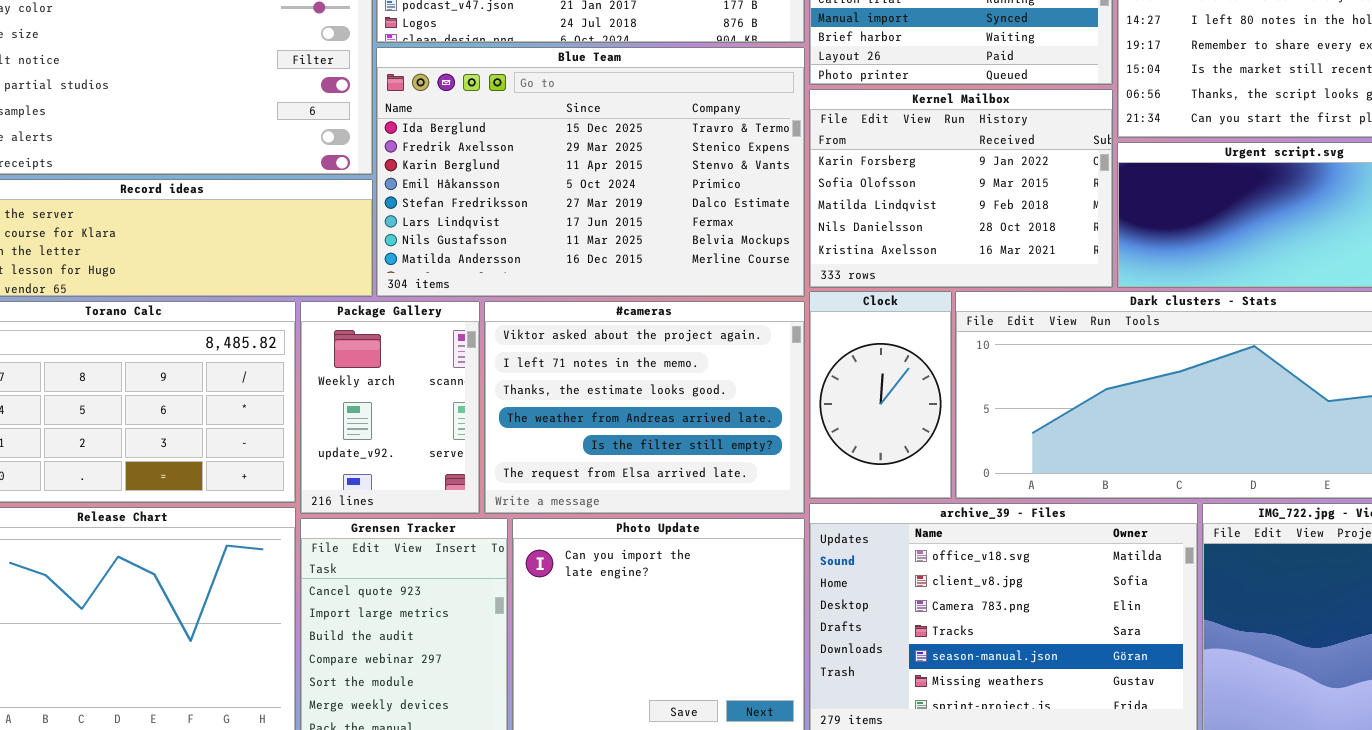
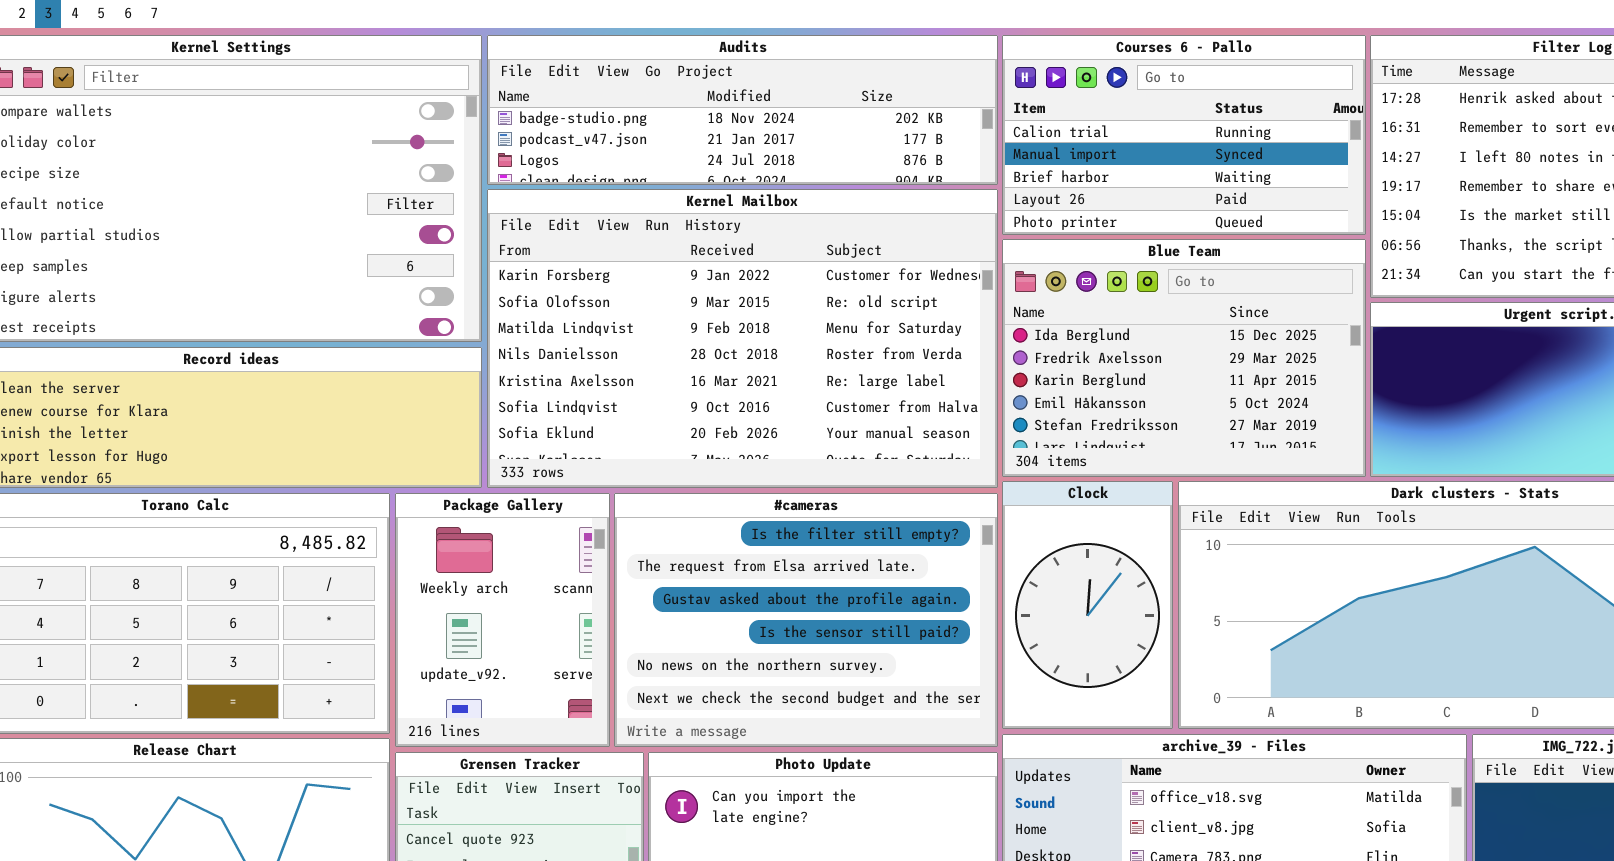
Blue Team: [376,47,805,297] -> [1002,239,1366,477], moved, resized
Kernel Mailbox: [809,89,1113,288] -> [487,189,998,488], moved, resized
#cameras: [484,301,805,514] -> [614,493,998,747], scrolled down 4 rows

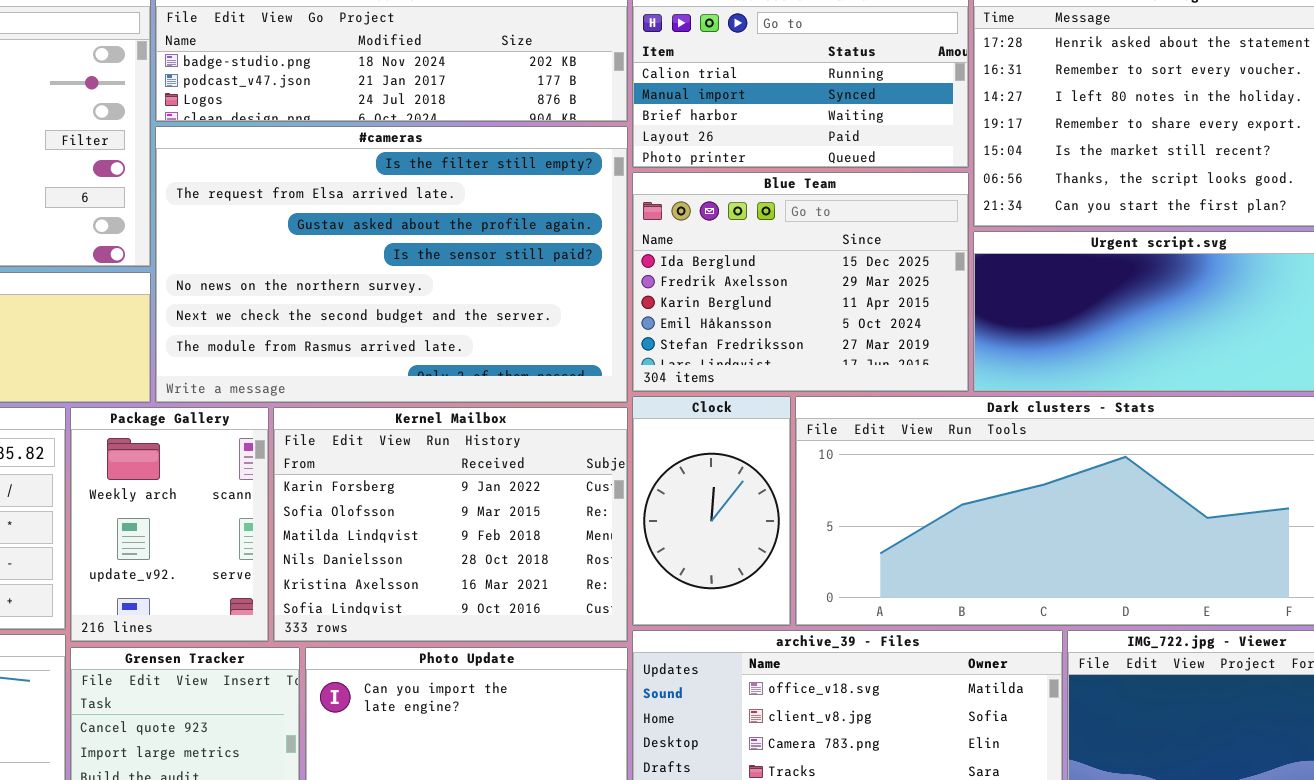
Kernel Mailbox: [487,189,998,488] -> [273,407,628,642], moved, resized
#cameras: [614,493,998,747] -> [155,126,628,403], moved, resized

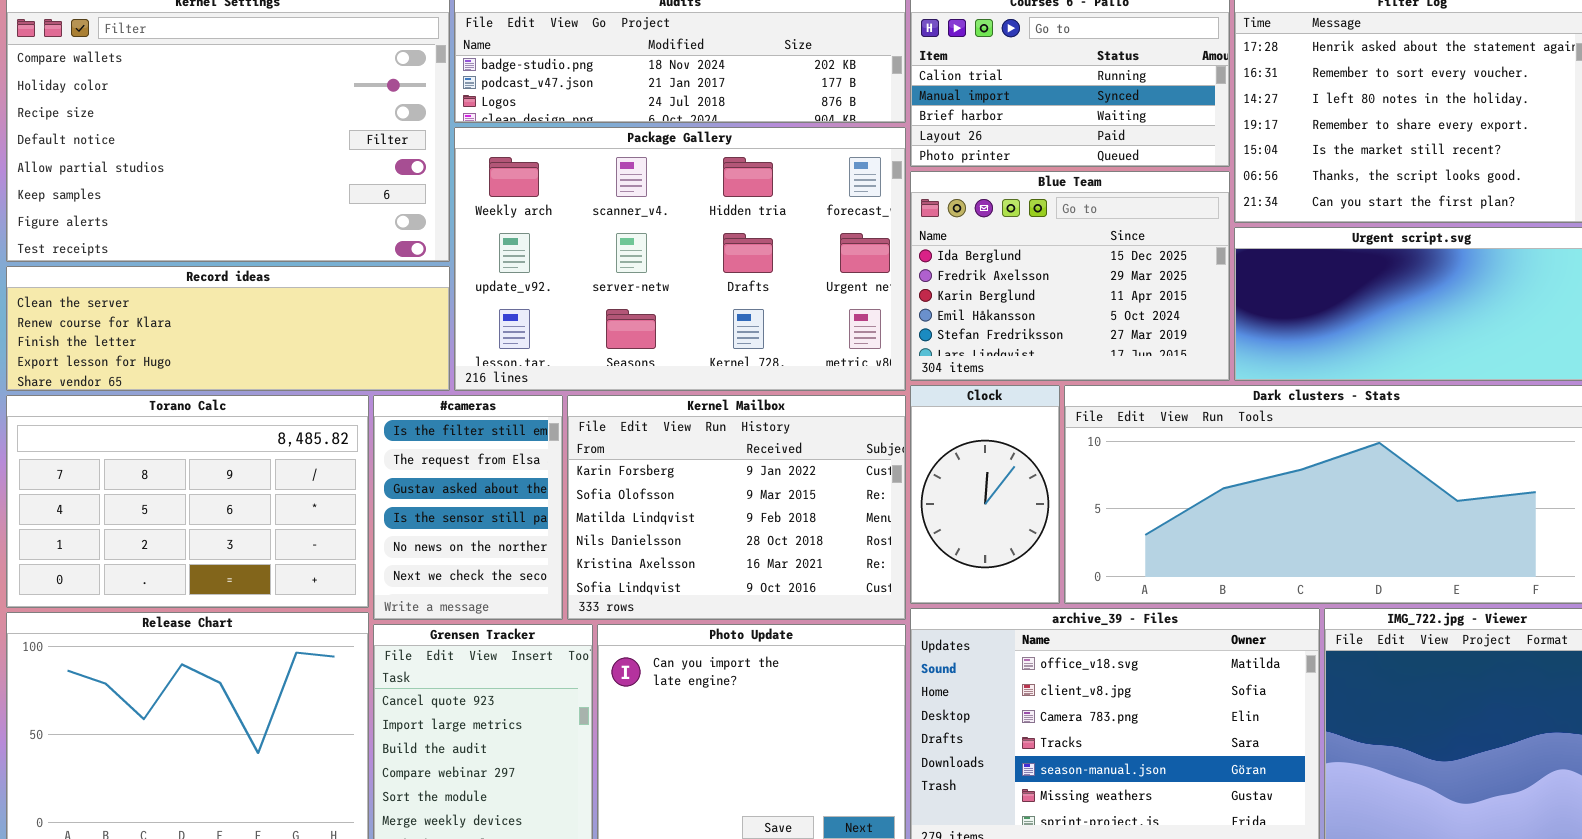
#cameras: [155,126,628,403] -> [373,395,563,620], moved, resized
Package Gallery: [70,407,269,642] -> [454,127,906,391], moved, resized

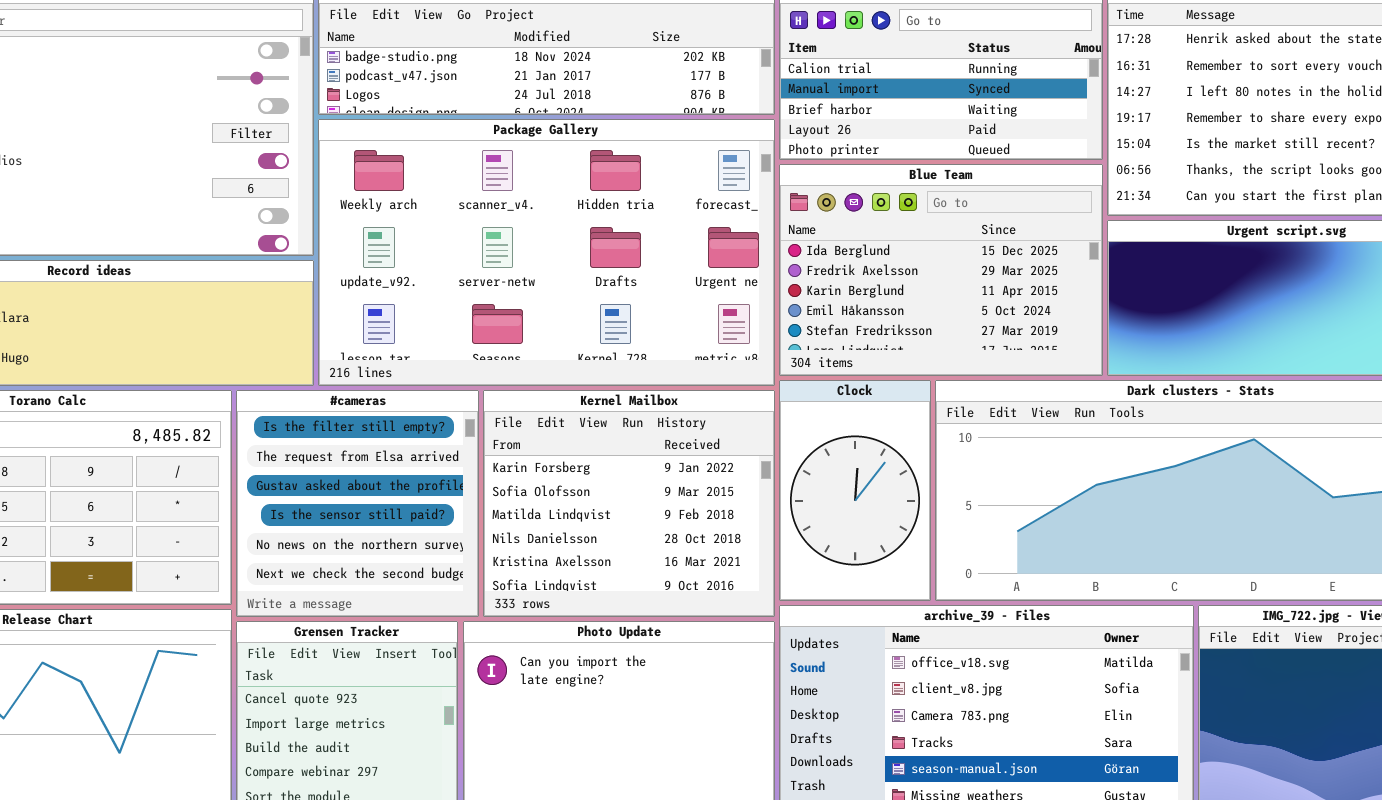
#cameras: [373,395,563,620] -> [236,390,479,617], resized
Kernel Mailbox: [567,395,906,620] -> [483,390,775,617], resized

